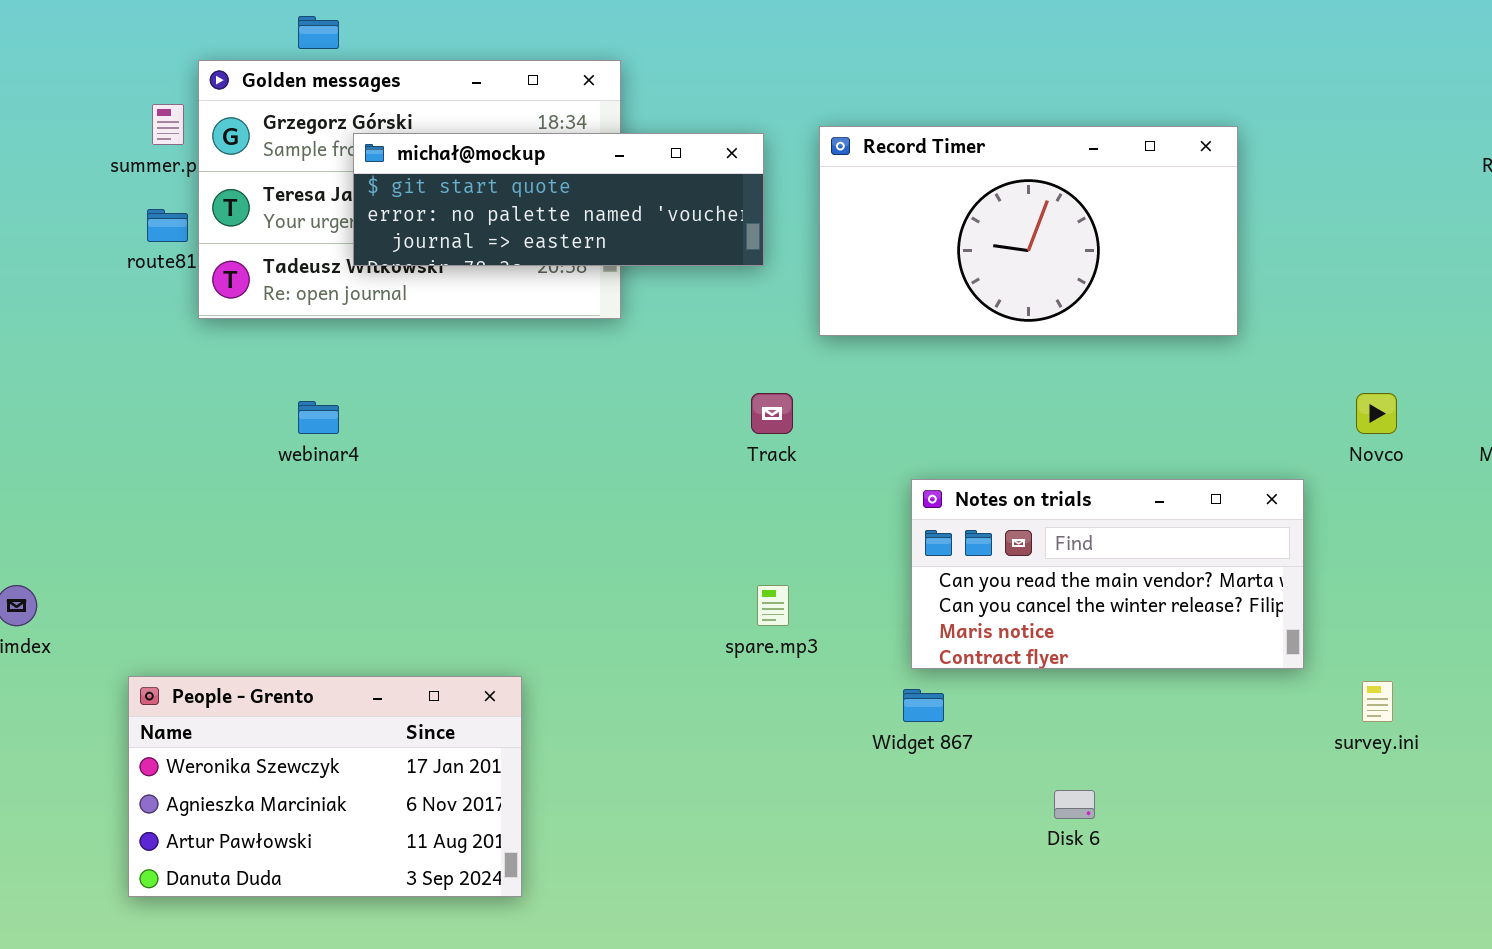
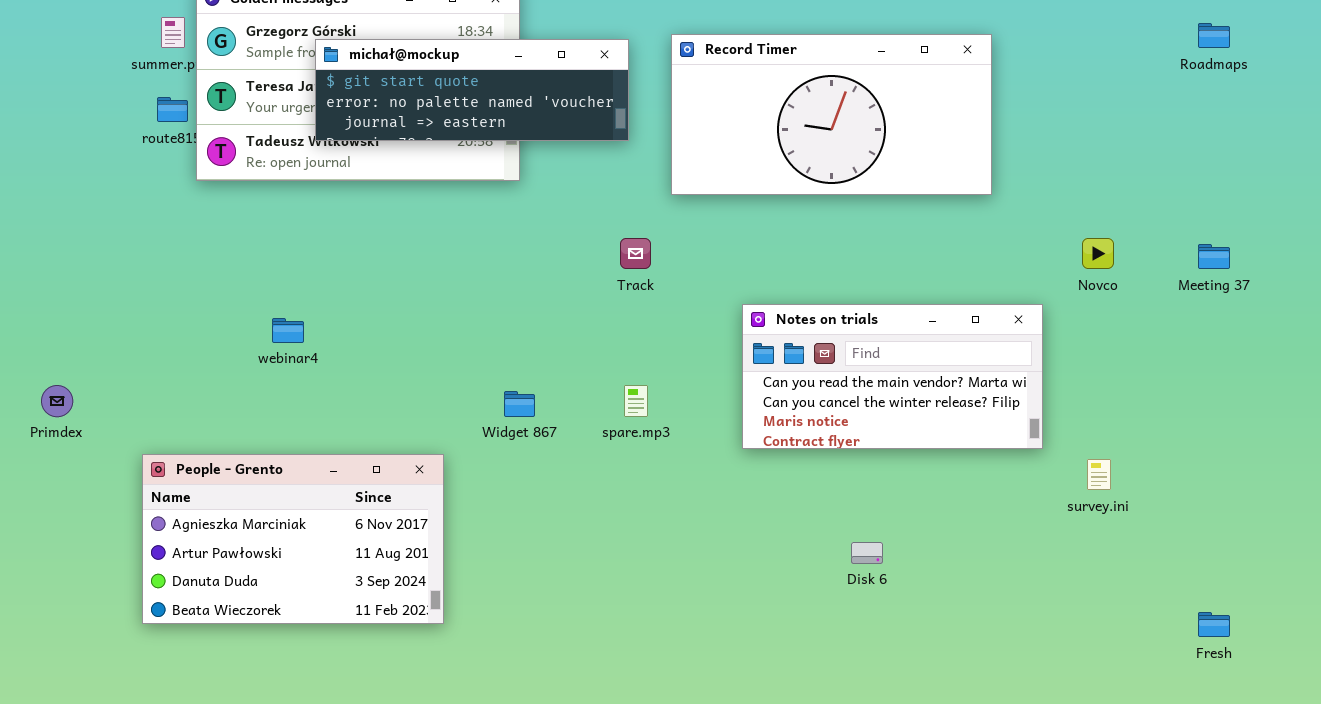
webinar4: [298,401,339,434] -> [272,318,304,343], moved
People - Grento: [128,676,522,897] -> [142,454,444,624], scrolled down 1 row
Widget 867: [903,689,944,722] -> [504,391,535,417], moved

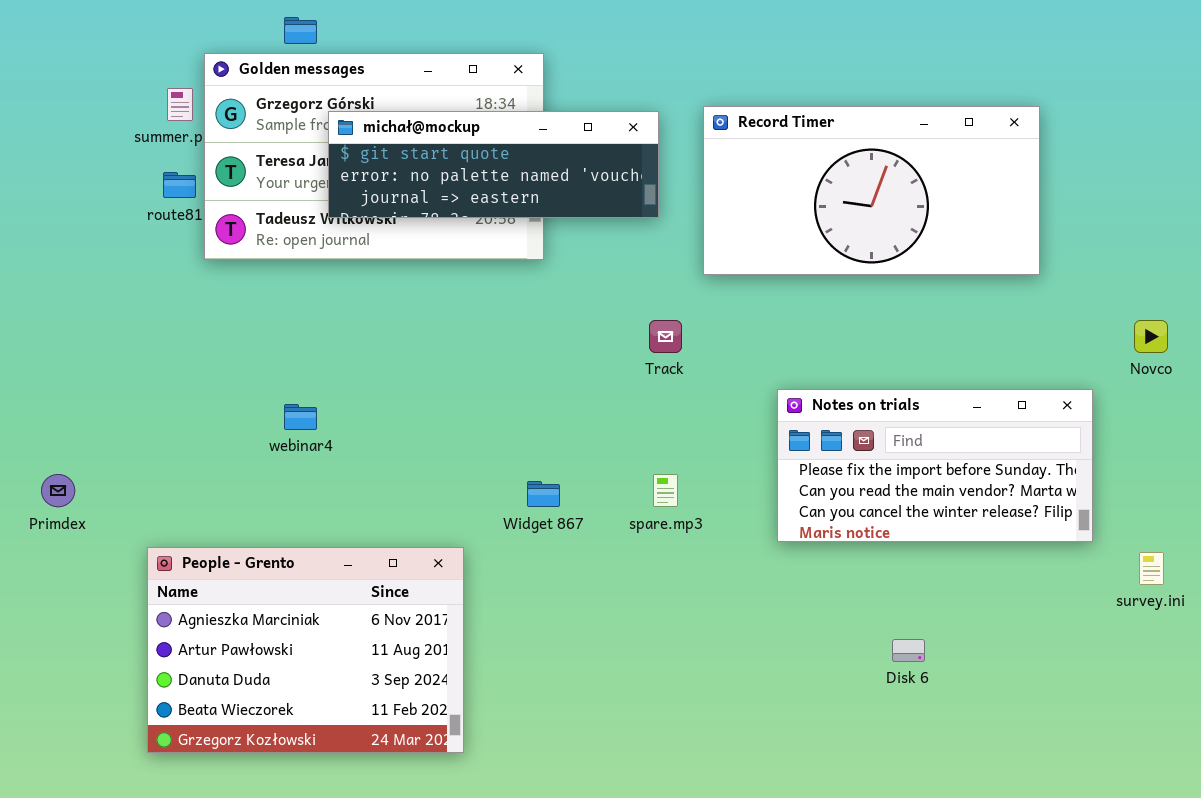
Notes on trials: [742,304,1043,449] -> [777,389,1093,542], scrolled up 1 row
People - Grento: [142,454,444,624] -> [147,547,464,753], resized

